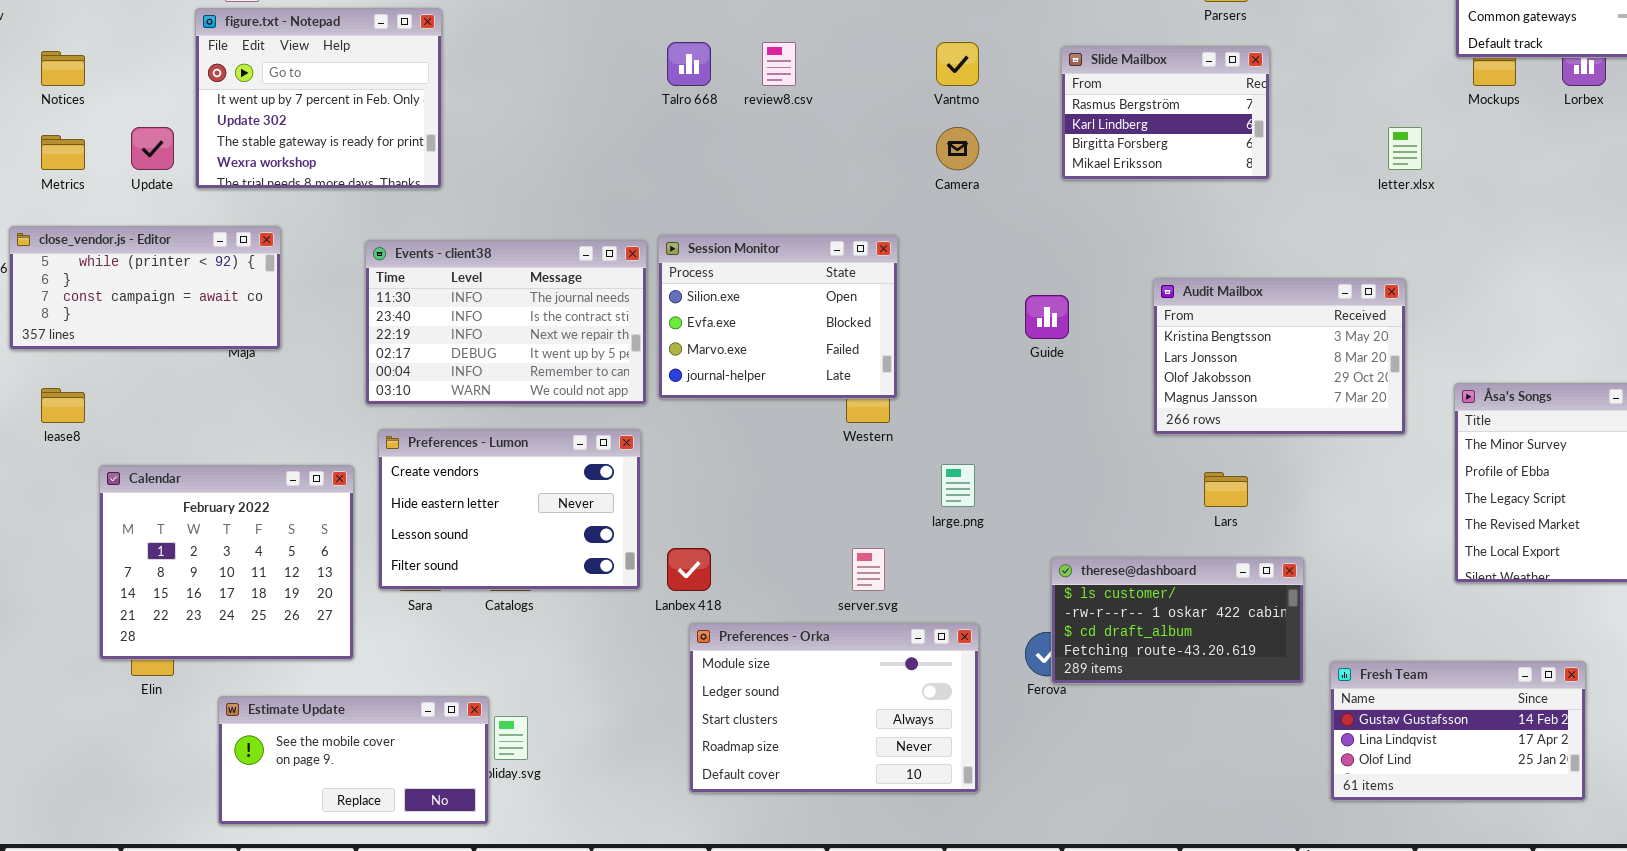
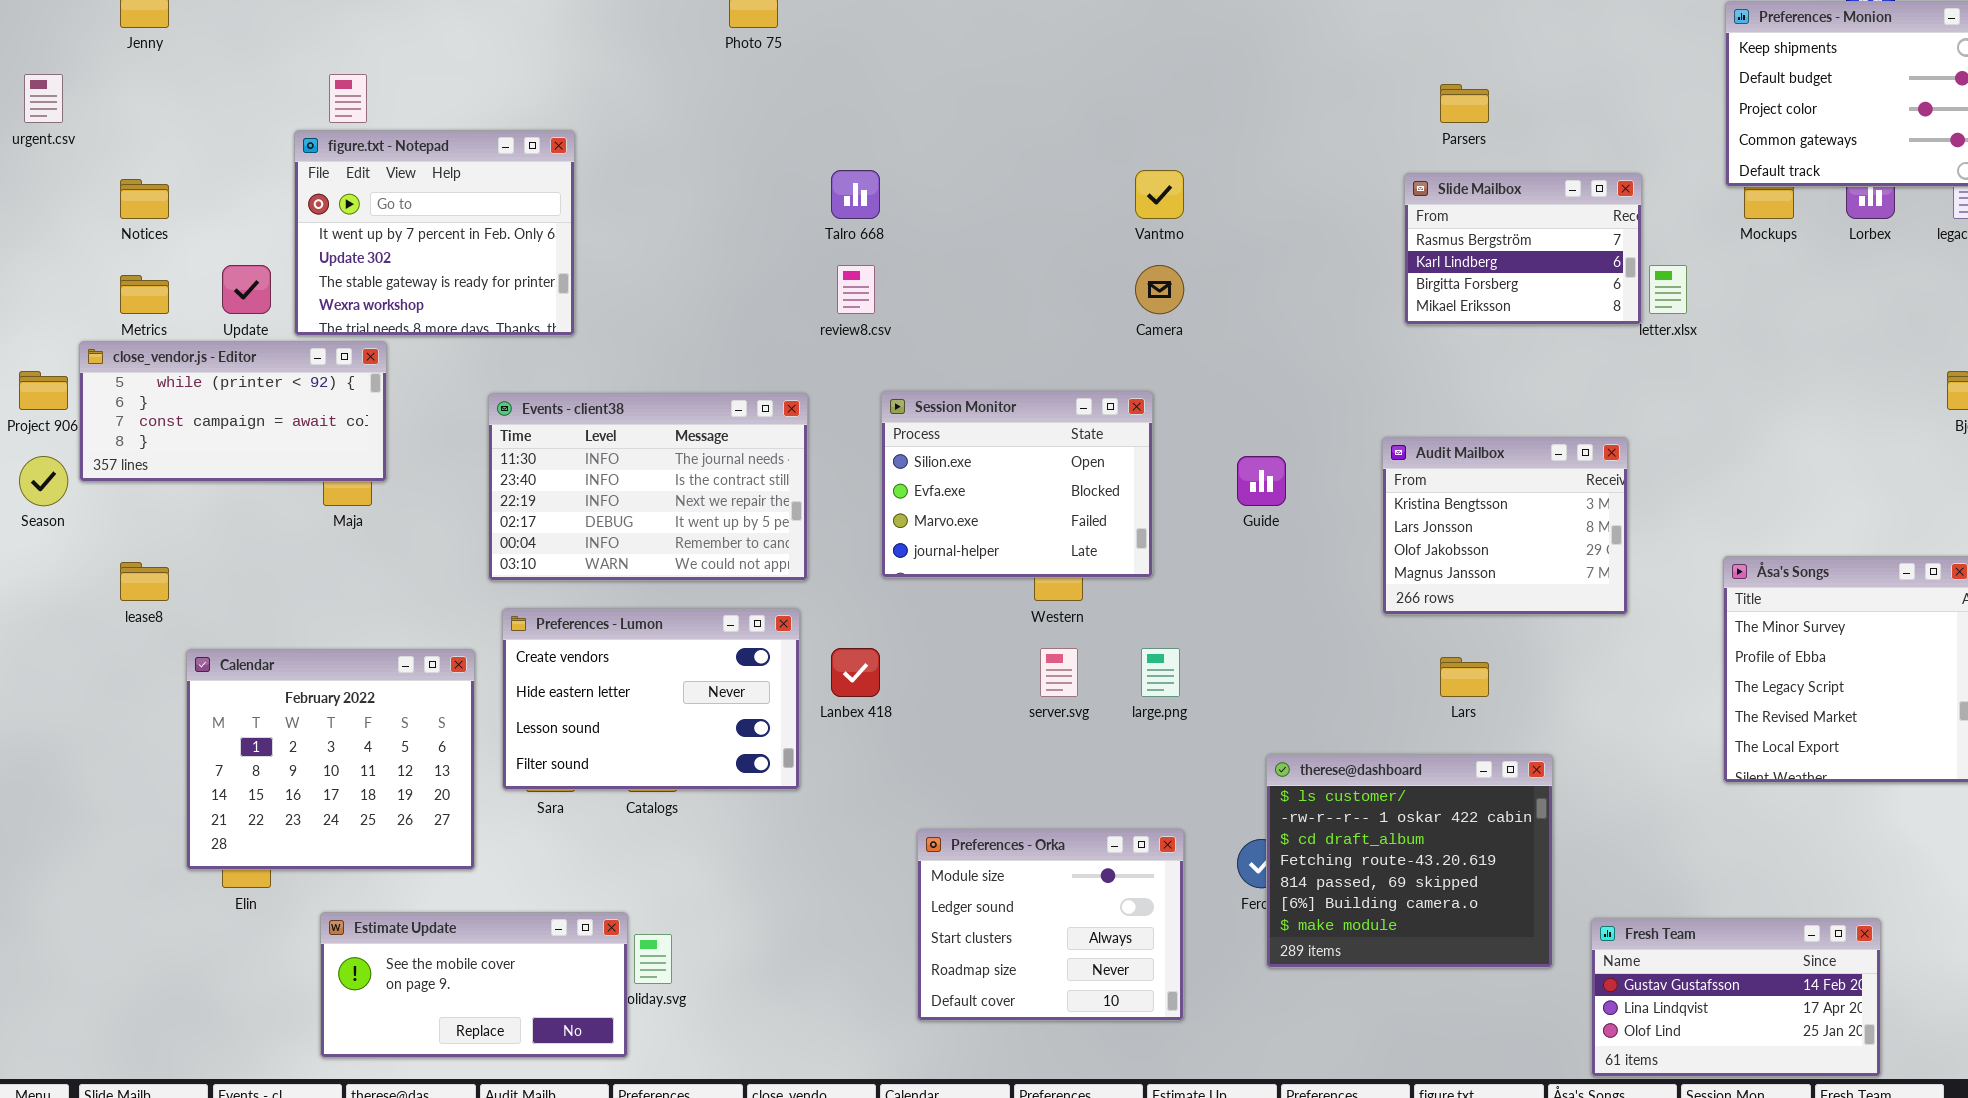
review8.csv: [762,42,796,86] -> [837,265,875,314], moved
Slide Mailbox: [1061,46,1270,180] -> [1404,173,1642,325], moved
close_vendor.js - Editor: [9,226,281,350] -> [79,341,387,482], moved
Session Monitor: [658,235,898,399] -> [881,391,1153,578], moved
Audit Mailbox: [1153,278,1406,435] -> [1382,437,1628,615], resized
Lanbex 418: [667,548,711,591] -> [831,648,880,697], moved
server.svg: [852,548,885,591] -> [1040,648,1078,697], moved
therese@dashboard: [1051,557,1304,684] -> [1266,754,1553,968], resized
Preferences - Orka: [689,623,979,793] -> [917,829,1184,1021], resized
Fresh Team: [1330,661,1586,801] -> [1591,918,1881,1077], moved

